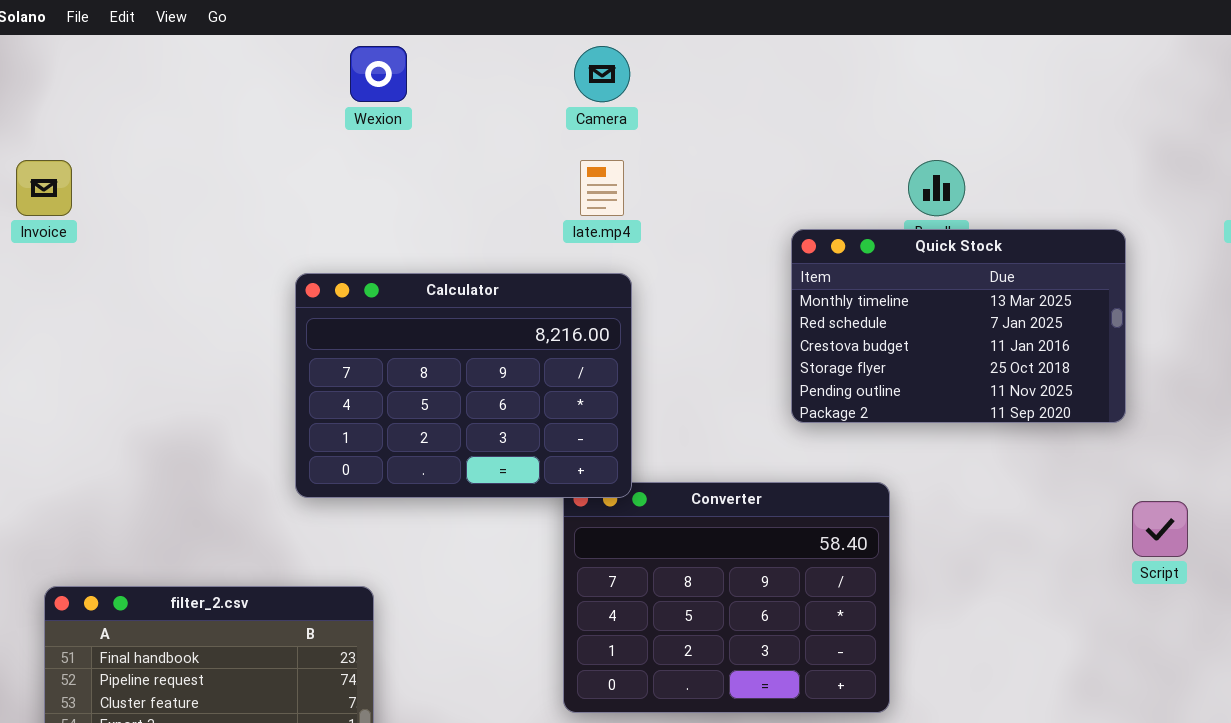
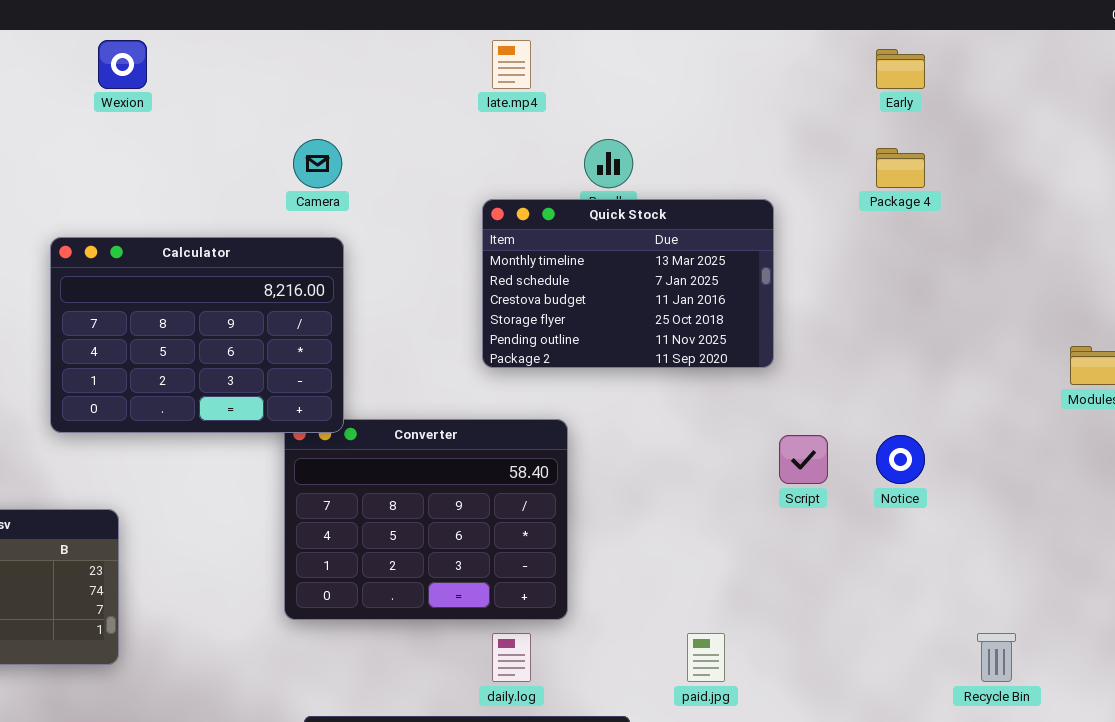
Camera: [574,46,630,102] -> [293,139,342,188], moved
late.mp4: [580,160,624,216] -> [492,40,531,89], moved

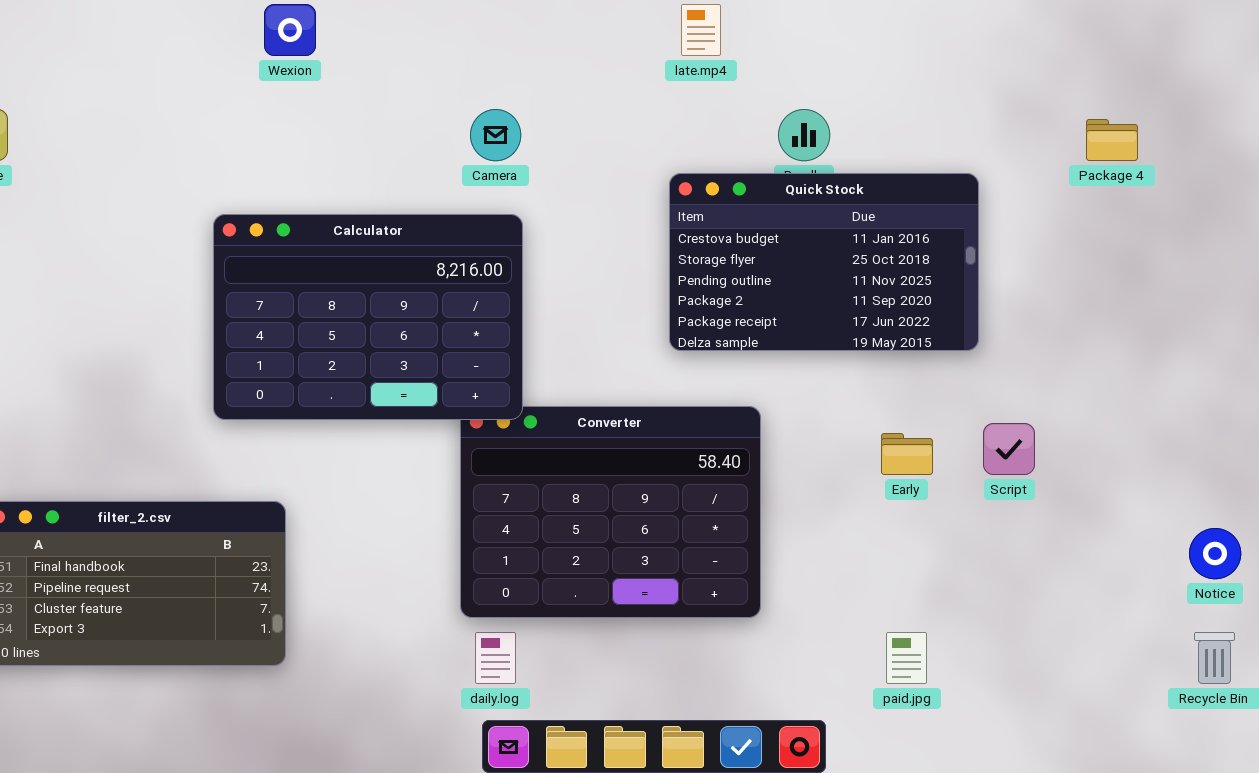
Early: [876,49,925,89] -> [881,433,933,475], moved
Quick Stock: [482,199,774,368] -> [669,173,979,351], scrolled down 2 rows
Notice: [876,435,925,484] -> [1189,528,1241,579], moved
daily.log: [492,633,531,682] -> [475,632,516,684], moved

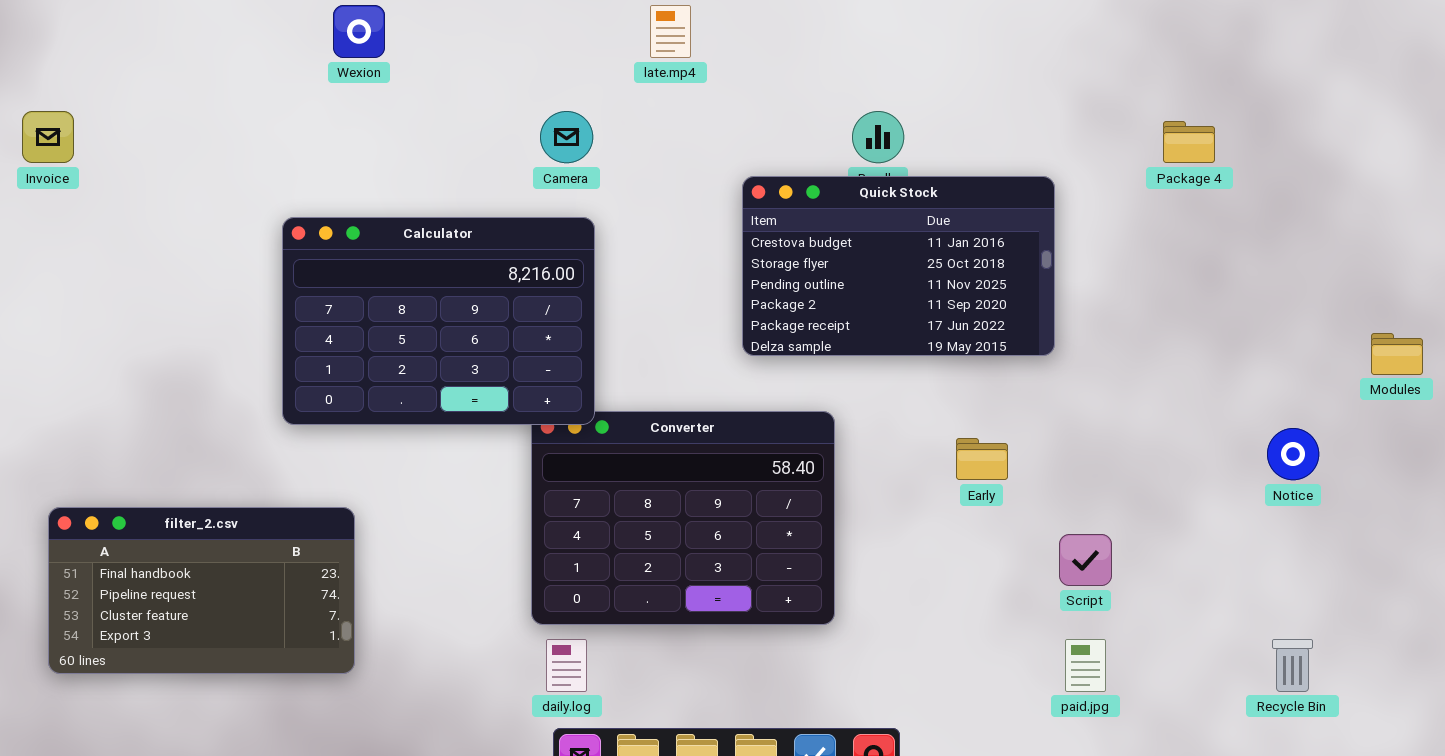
late.mp4: [681,4,721,56] -> [650,5,691,58], moved
Script: [983,423,1035,475] -> [1059,534,1112,586], moved
Notice: [1189,528,1241,579] -> [1267,428,1319,480], moved
paid.jpg: [886,632,927,684] -> [1065,639,1106,692], moved

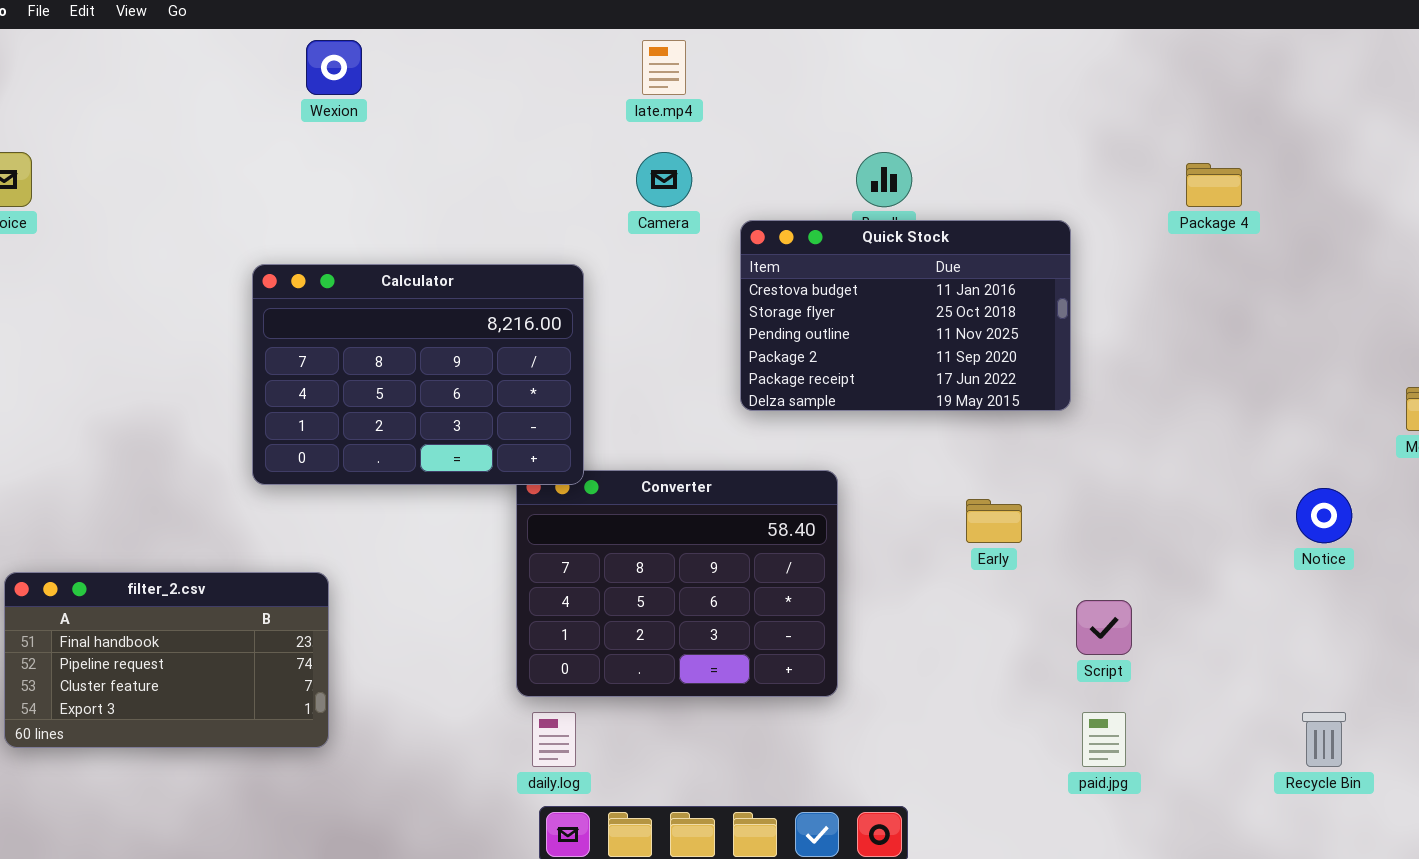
Camera: [540,111,593,163] -> [636,152,692,207], moved

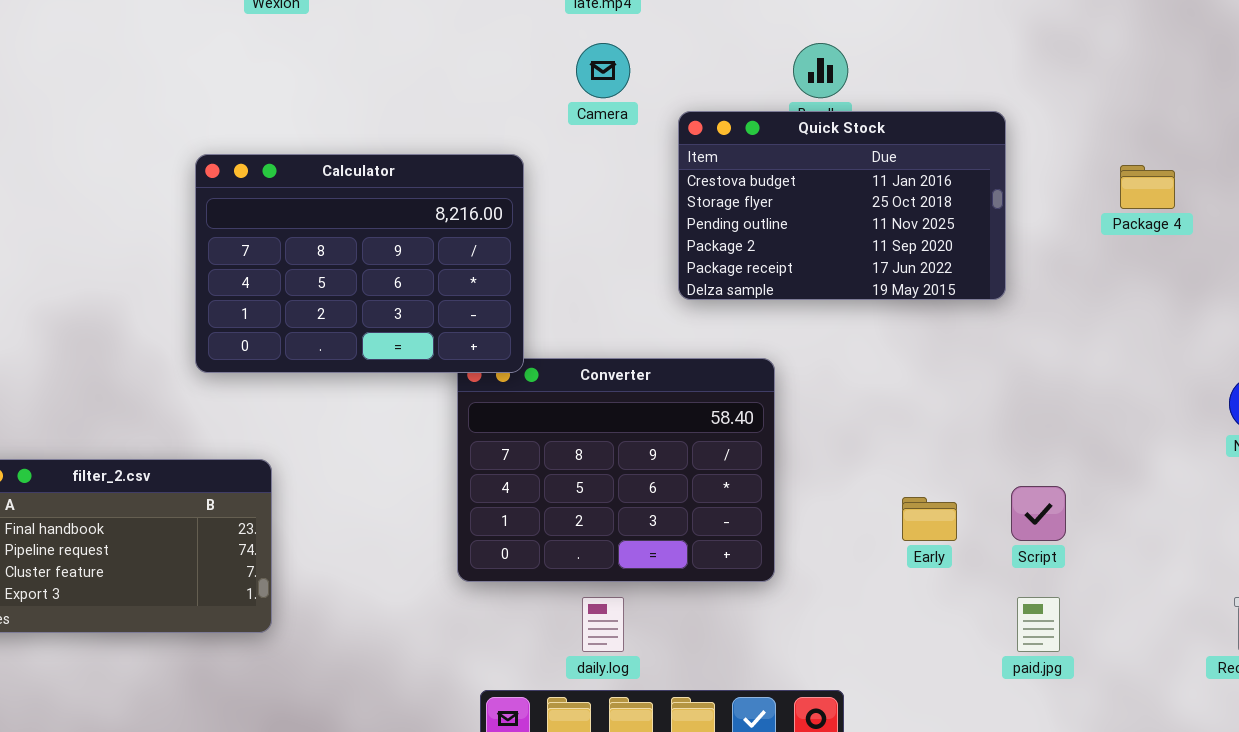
Package 4: [1186,163,1242,207] -> [1120,165,1175,209], moved
Early: [966,499,1022,543] -> [902,497,957,541], moved
daily.log: [532,712,576,767] -> [582,597,624,652], moved

